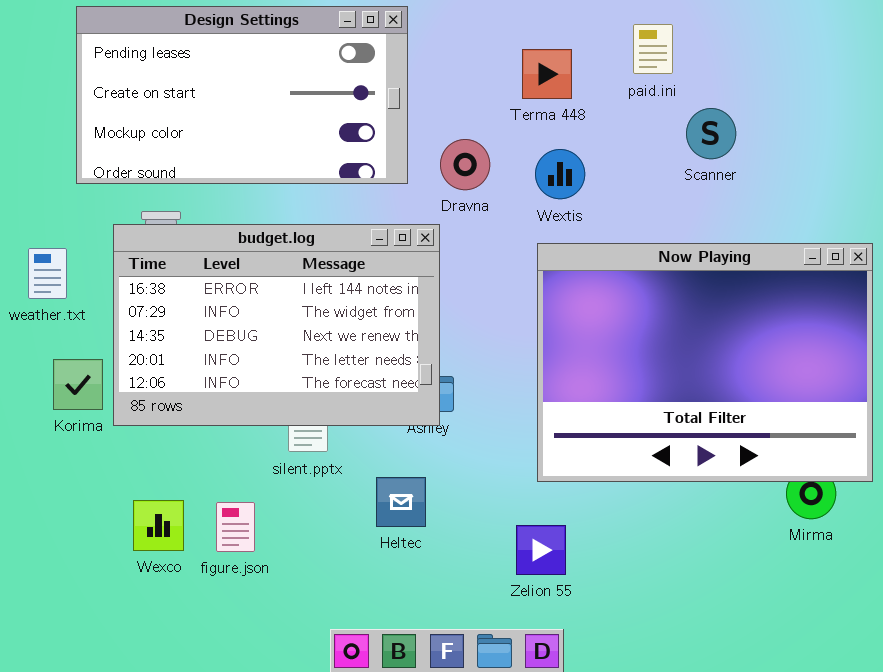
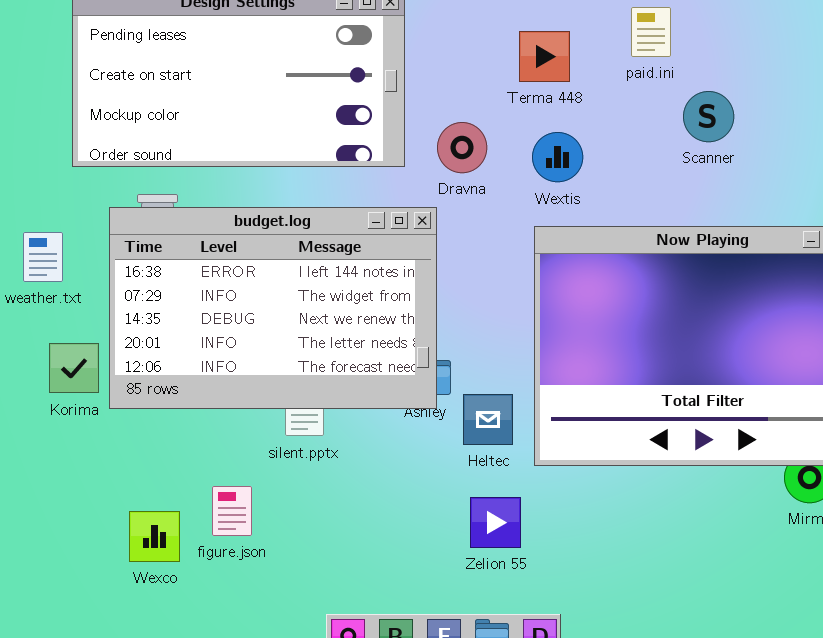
Heltec: [376,477,426,527] -> [463,394,513,445], moved
Wexco: [133,500,184,551] -> [129,511,180,562], moved
Zelion 55: [516,525,566,575] -> [470,497,521,548], moved

